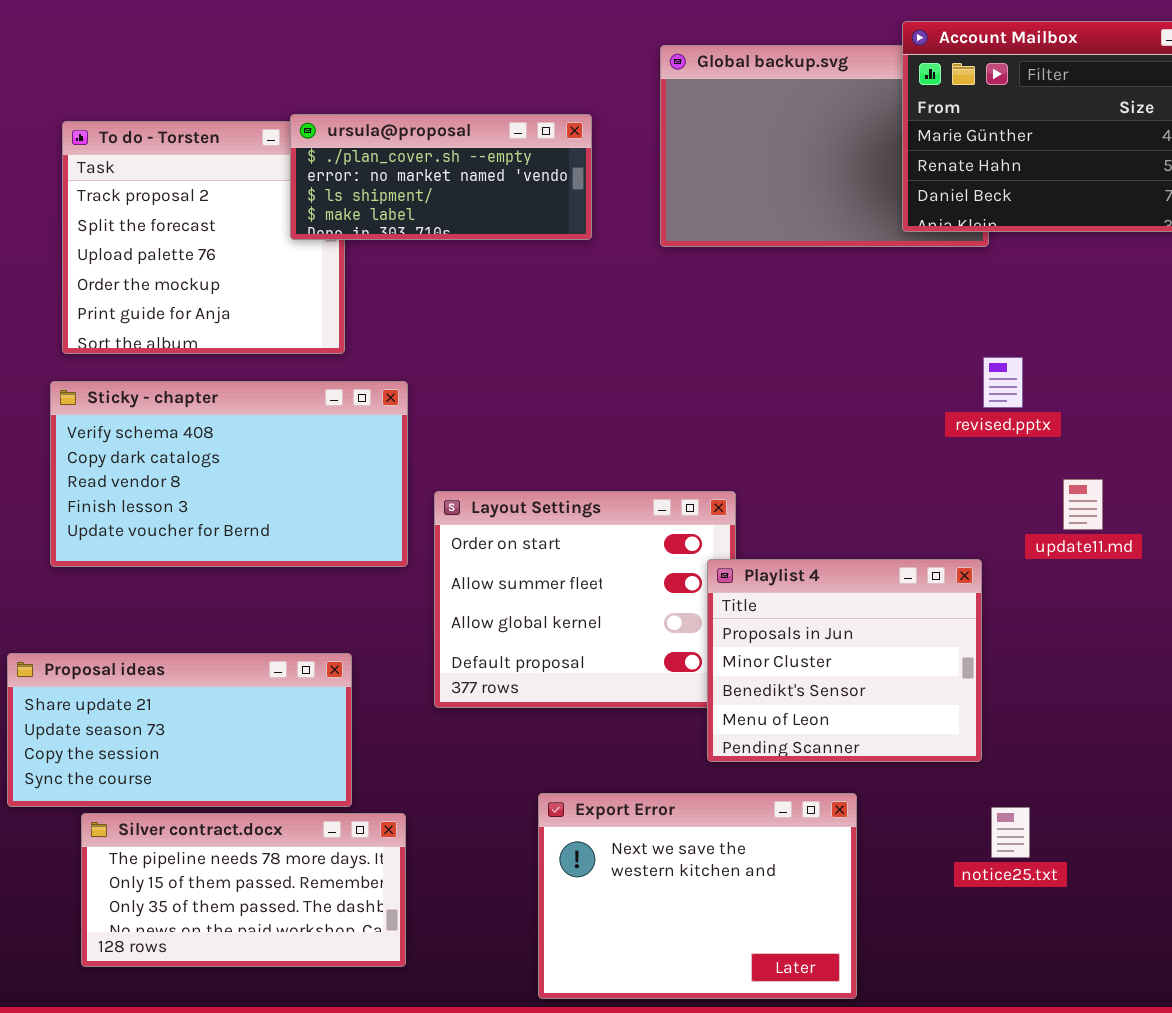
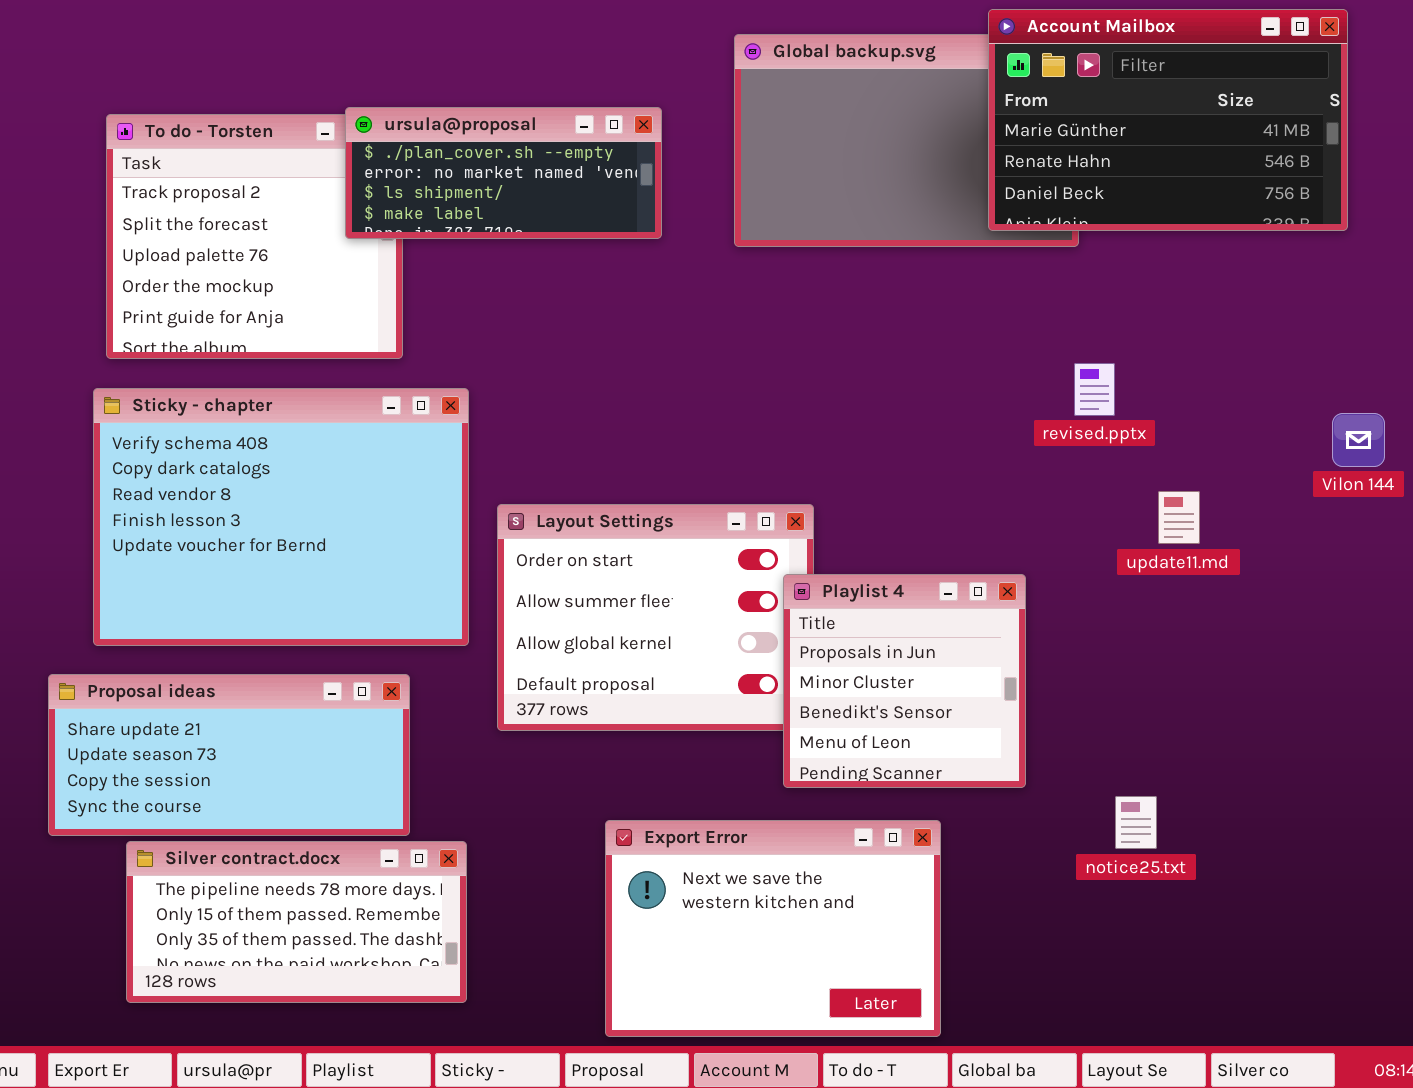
Sticky - chapter: [50,381,408,567] -> [93,388,469,646], resized
Playlist 4: [707,559,982,762] -> [783,574,1026,788], resized
notice25.txt: [991,807,1030,858] -> [1115,796,1157,849], moved

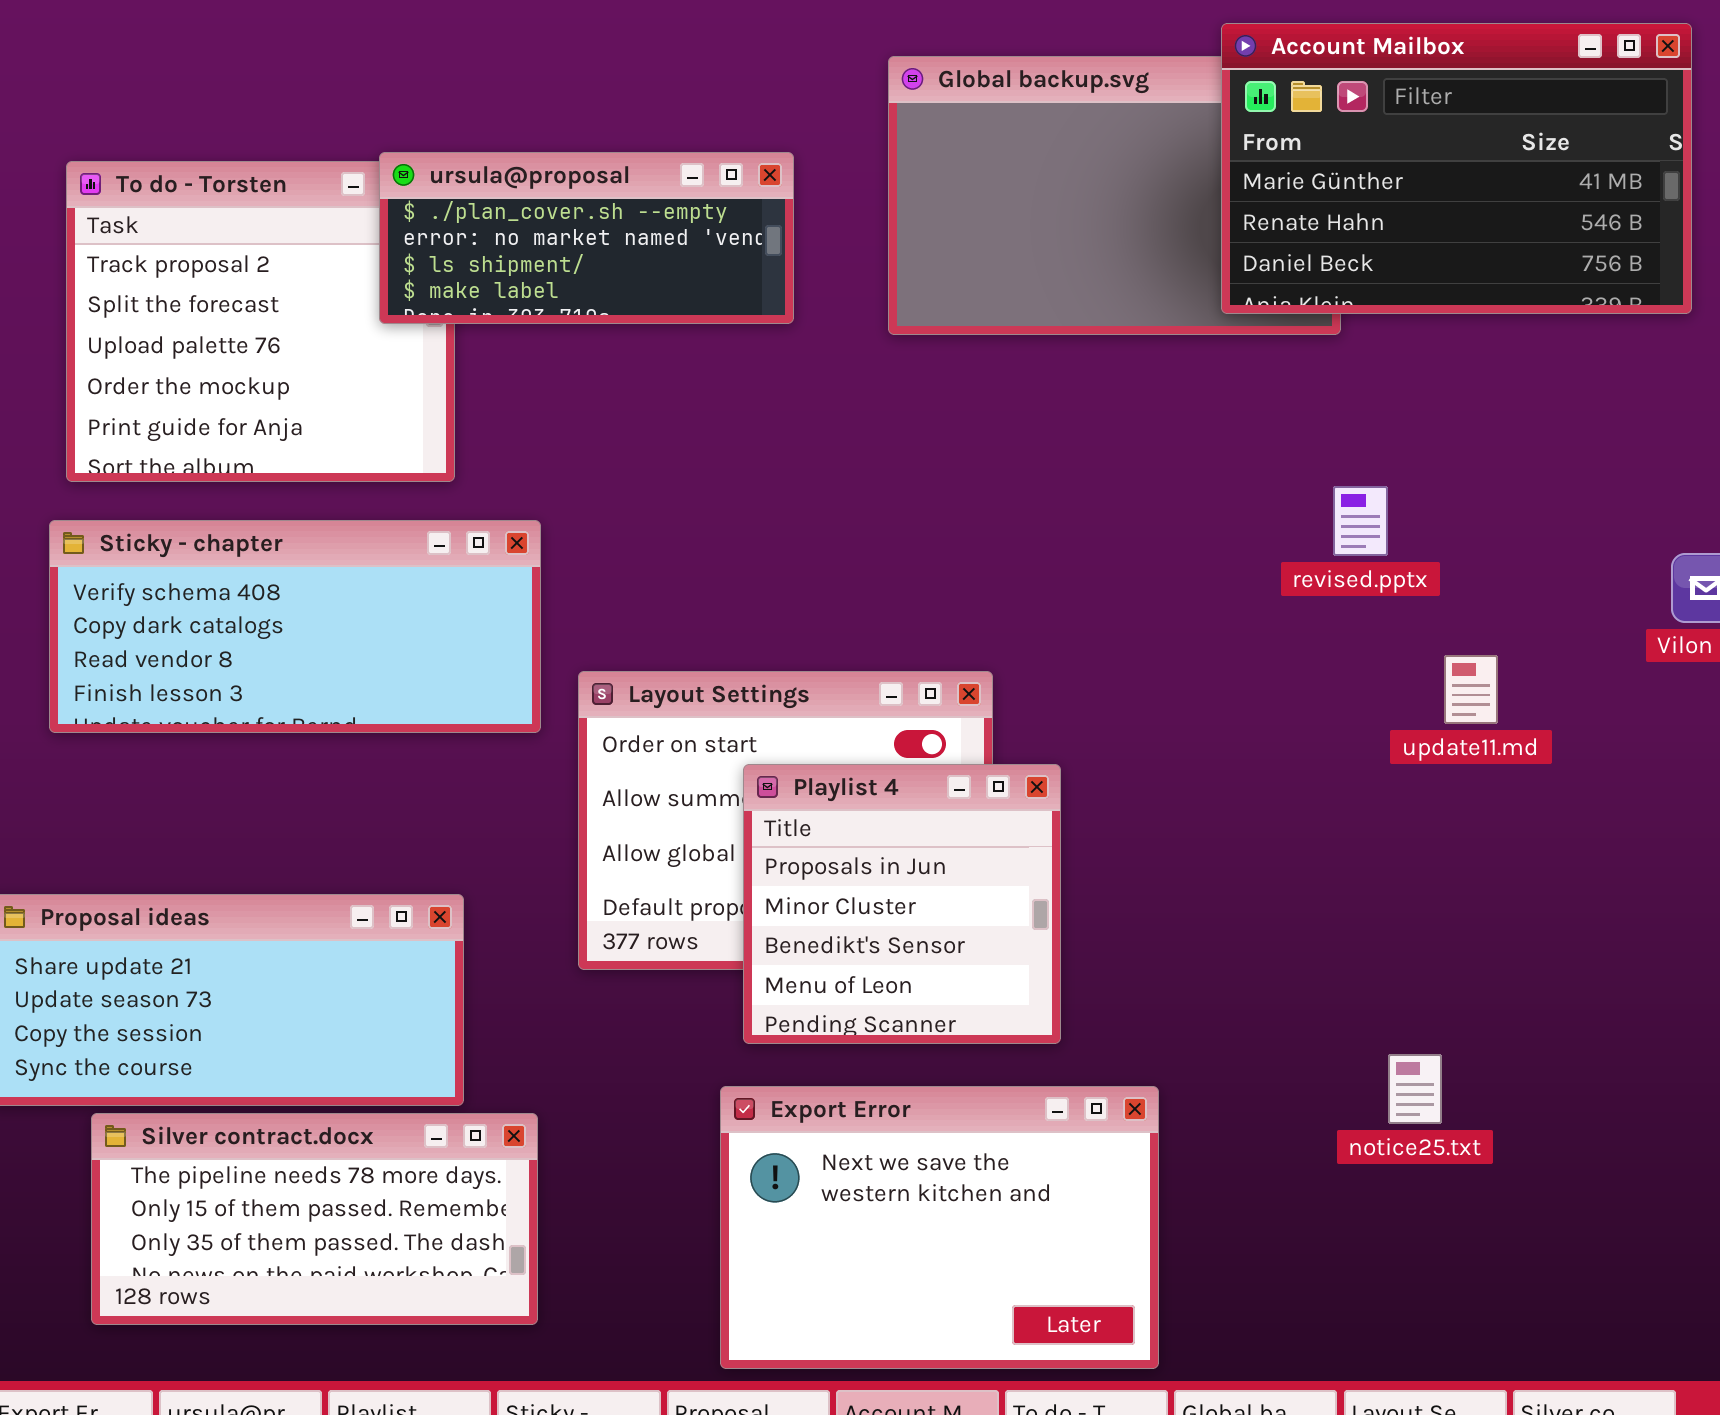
Sticky - chapter: [93,388,469,646] -> [49,520,541,733], resized
Playlist 4: [783,574,1026,788] -> [743,764,1061,1044], moved

